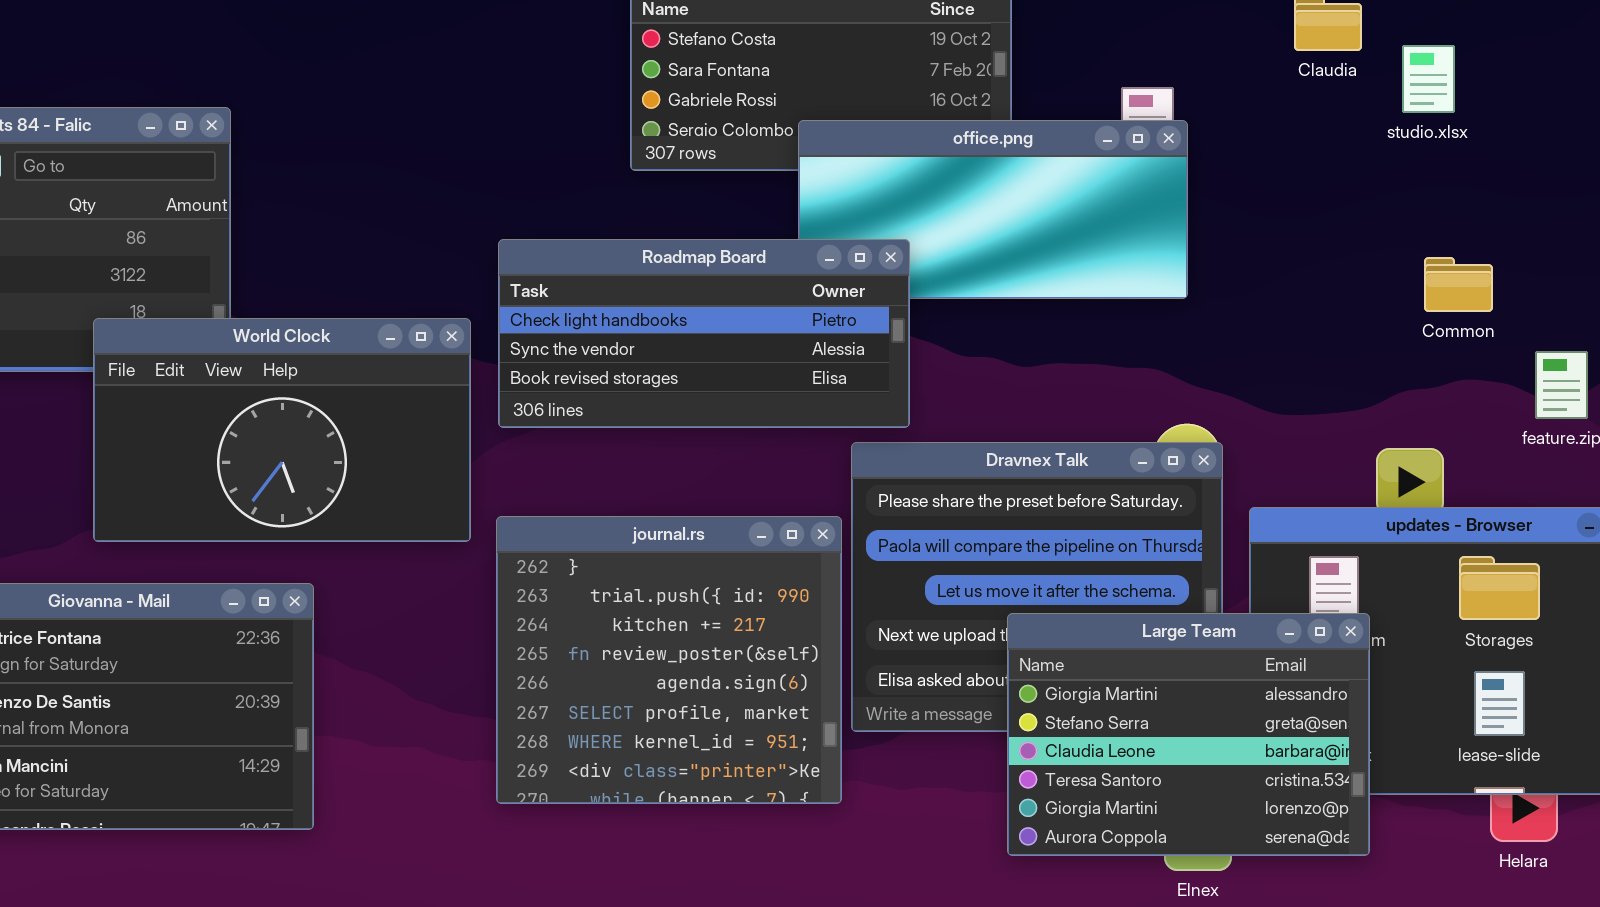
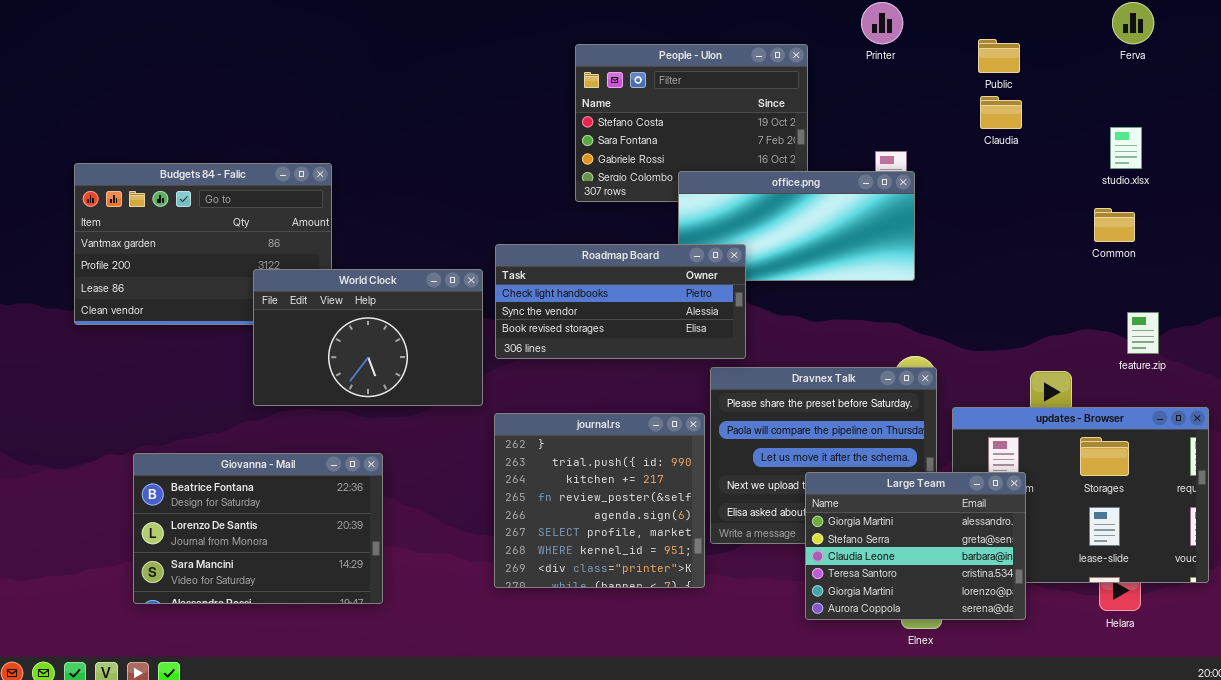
studio.xlsx: [1402,45,1455,113] -> [1110,127,1142,169], moved
Common: [1424,257,1493,312] -> [1094,208,1135,242], moved
World Clock: [93,318,471,542] -> [253,269,483,406], moved

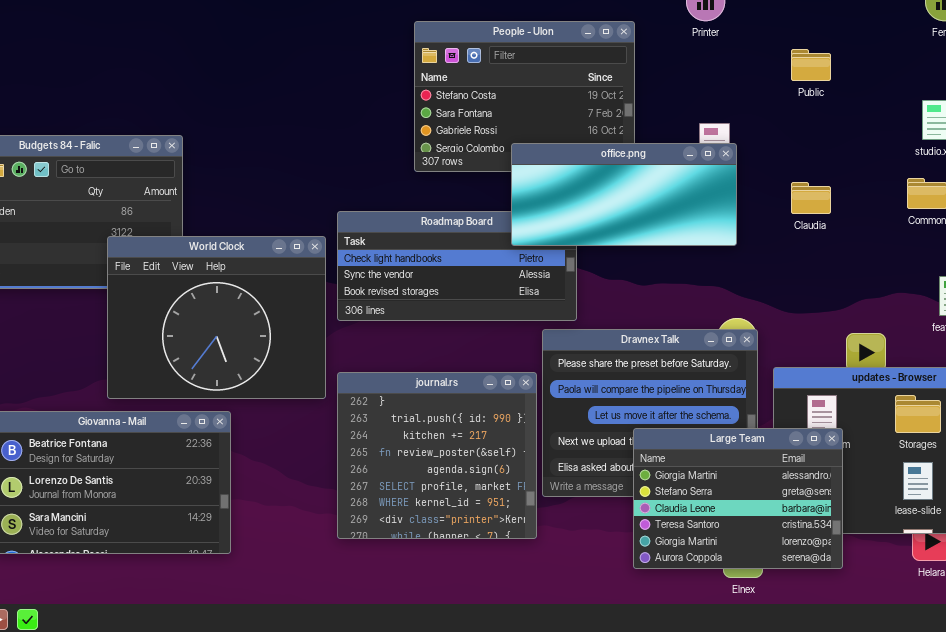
Public: [978,39,1020,73] -> [791,49,831,81], moved
Claudia: [980,96,1022,129] -> [791,182,831,214], moved
office.png: [678,171,915,281] -> [511,143,737,246], raised
World Clock: [253,269,483,406] -> [107,236,326,399], resized

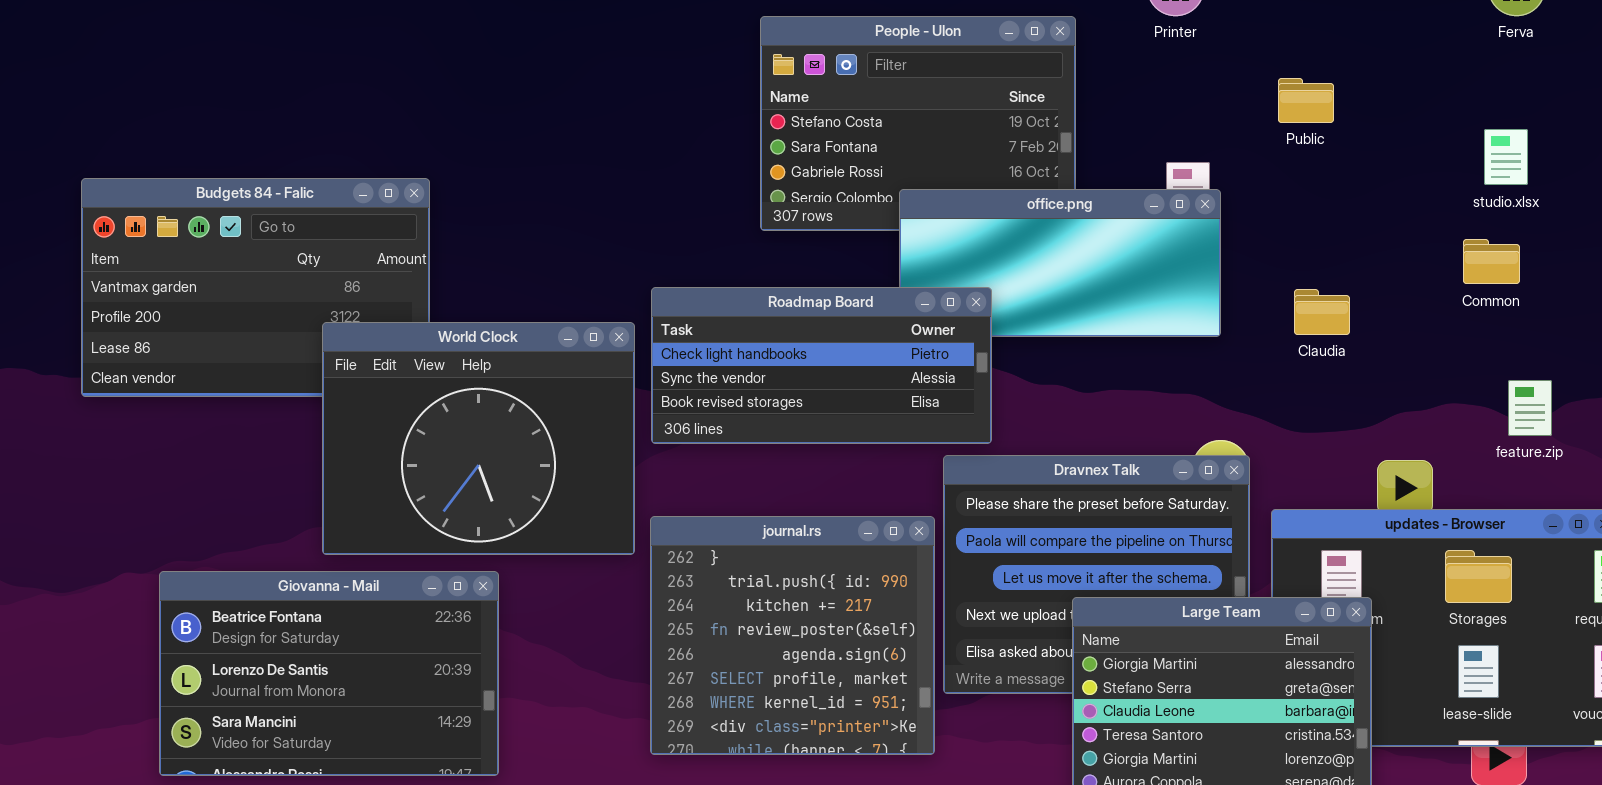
Public: [791,49,831,81] -> [1278,78,1334,123], moved
Claudia: [791,182,831,214] -> [1294,289,1350,335], moved
Roadmap Board: [337,211,577,321] -> [651,287,992,444], raised

